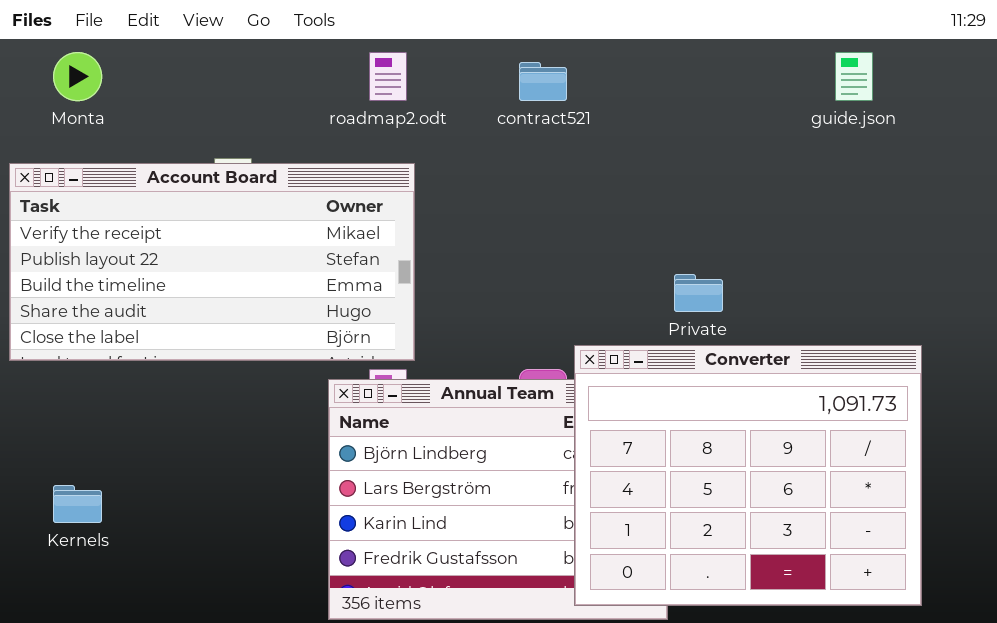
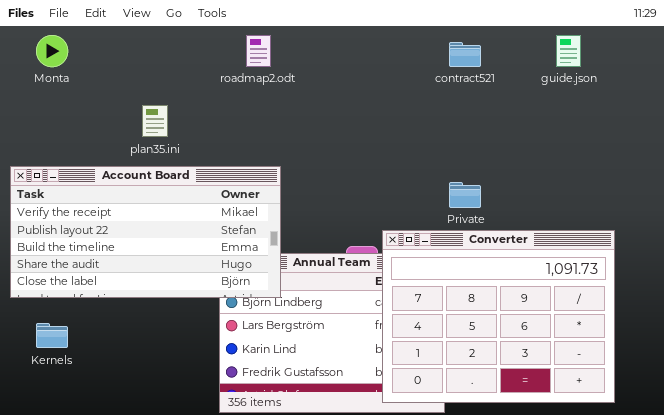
contract521: [519,62,567,101] -> [449,42,481,67], moved
Account Board: [9,163,415,361] -> [10,166,281,298], moved

